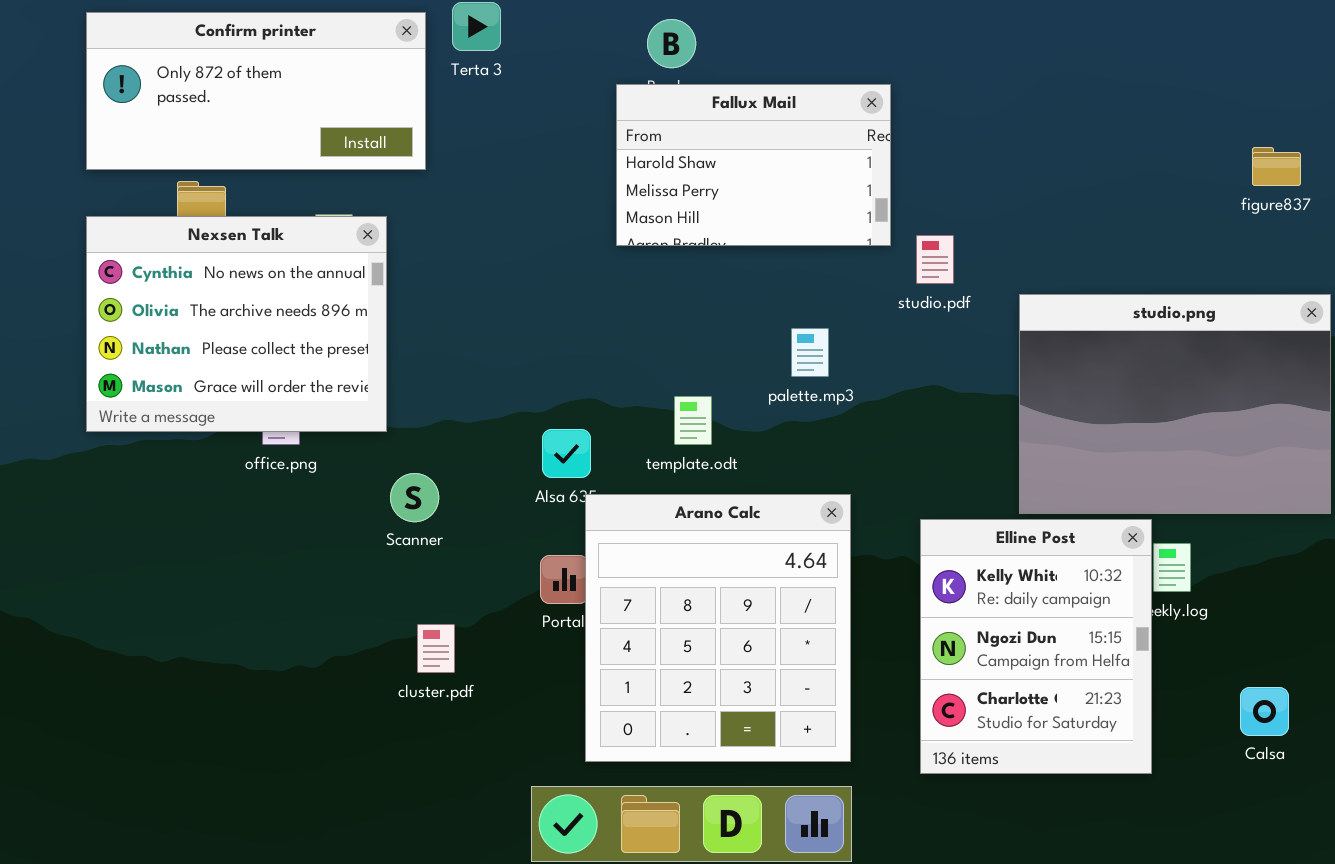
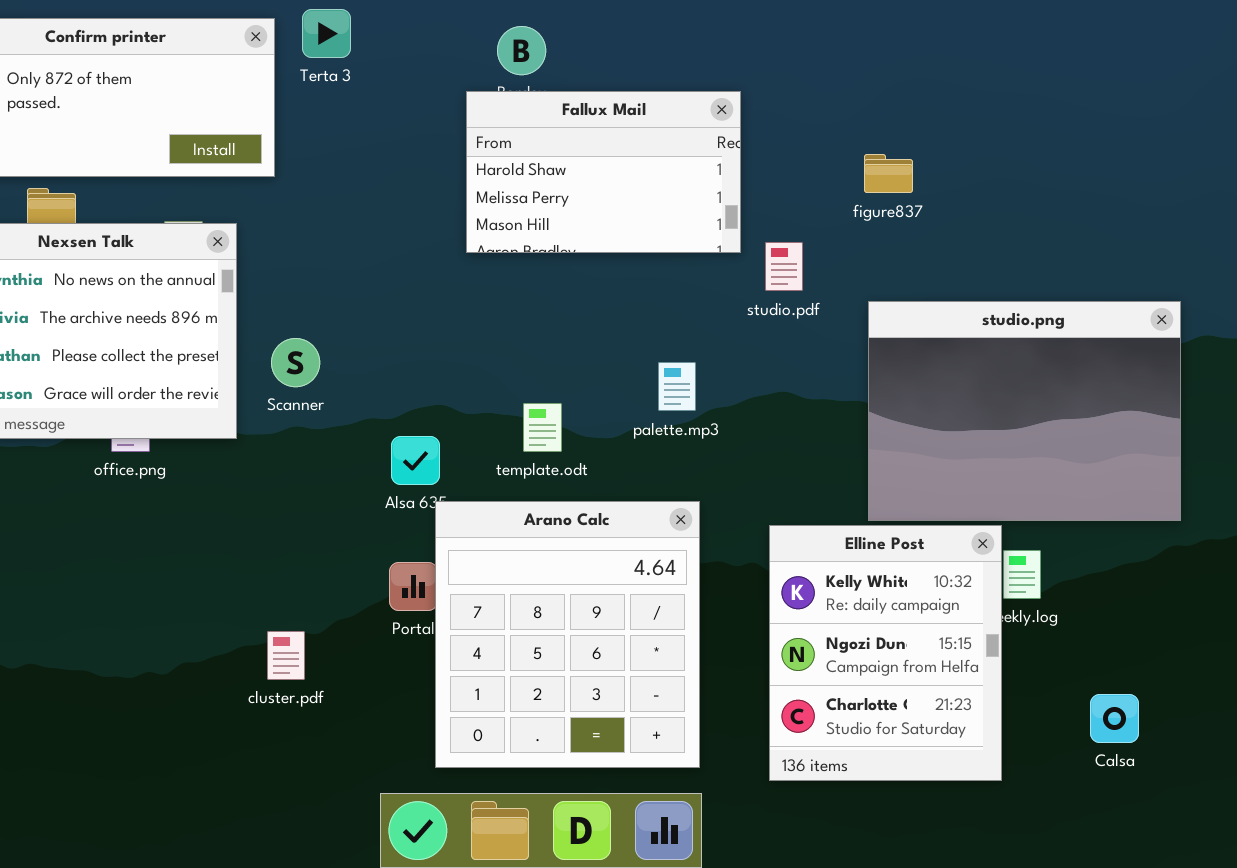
figure837: [1252,147,1301,186] -> [864,154,913,193], moved
palette.mp3: [791,328,829,377] -> [658,362,696,411], moved
Scanner: [390,473,439,522] -> [271,338,320,387], moved

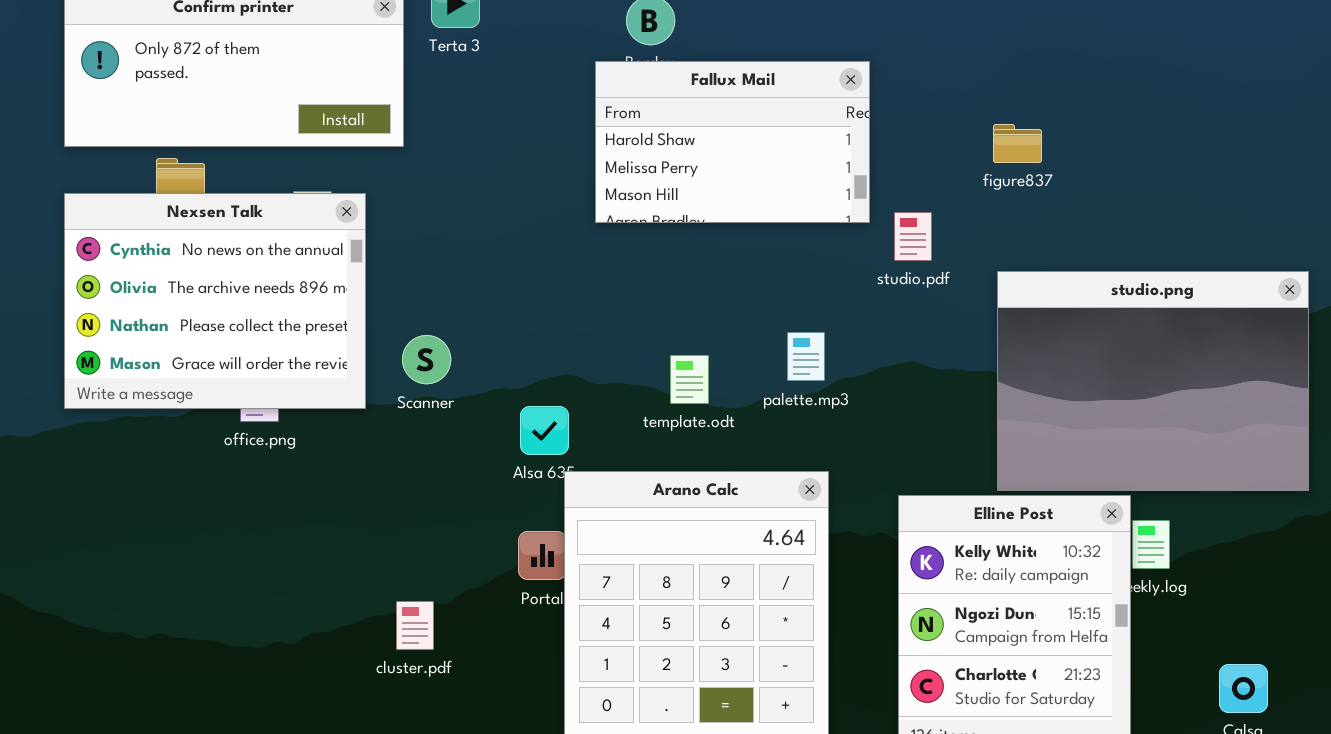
Scanner: [271,338,320,387] -> [402,335,451,384], moved
template.odt: [523,403,562,452] -> [670,355,709,404], moved

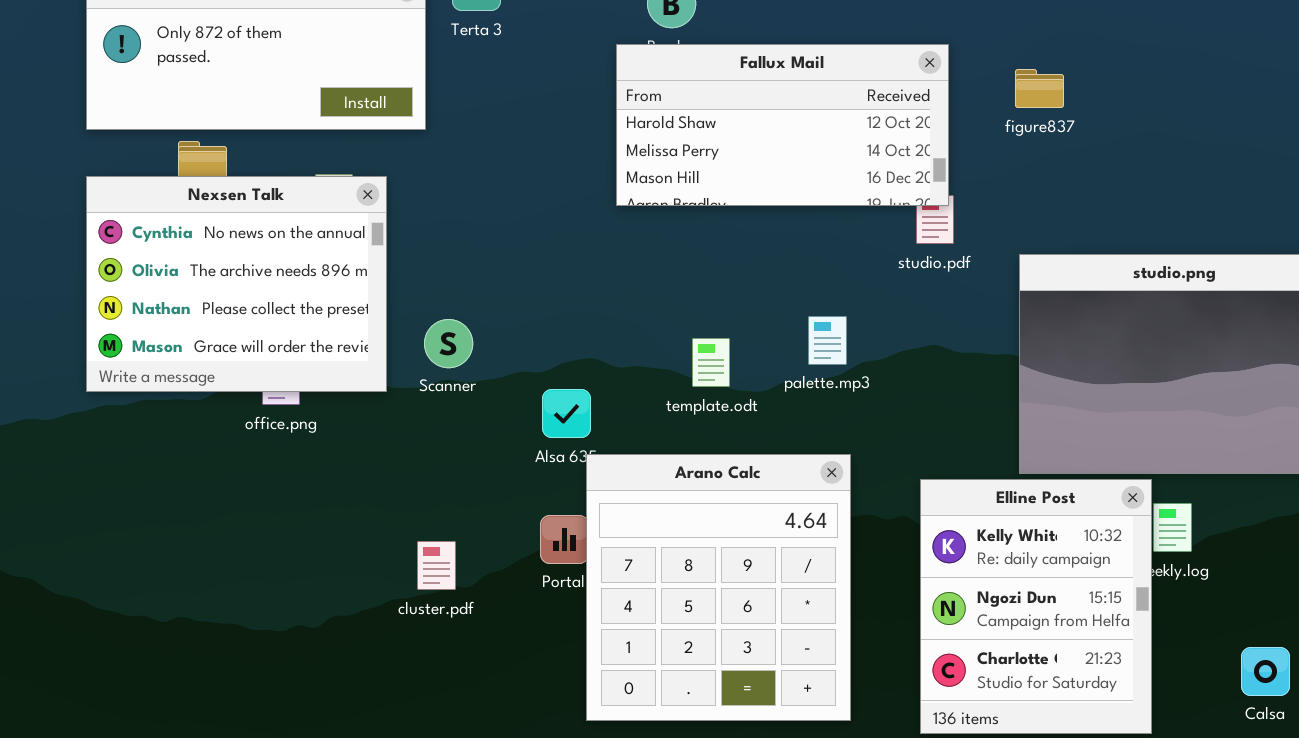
Fallux Mail: [595,61,870,223] -> [616,44,949,206], resized
figure837: [993,124,1042,163] -> [1015,69,1064,108], moved
cluster.pdf: [396,601,434,650] -> [417,541,456,590], moved

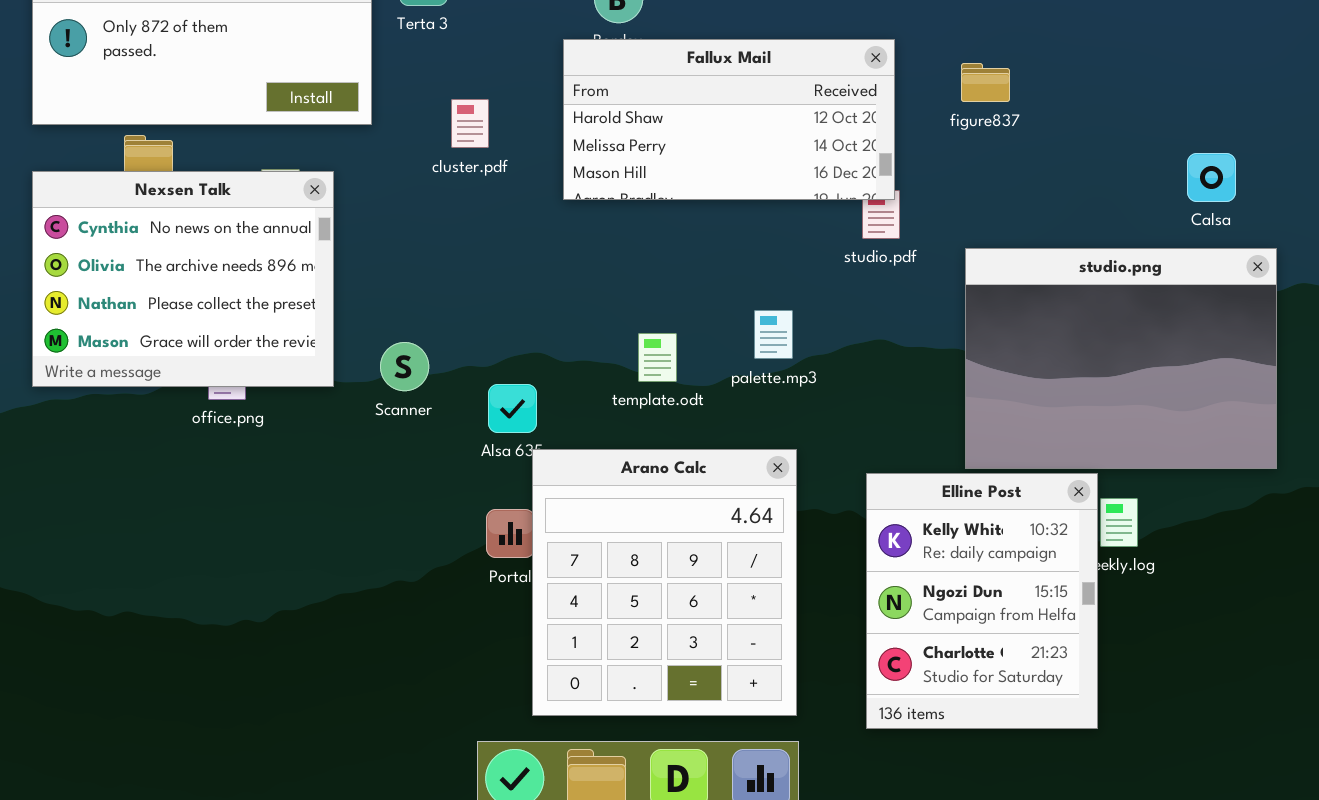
Scanner: [424,319,473,368] -> [380,342,429,391], moved
cluster.pdf: [417,541,456,590] -> [451,99,489,148], moved
Calsa: [1241,647,1290,696] -> [1187,153,1236,202], moved

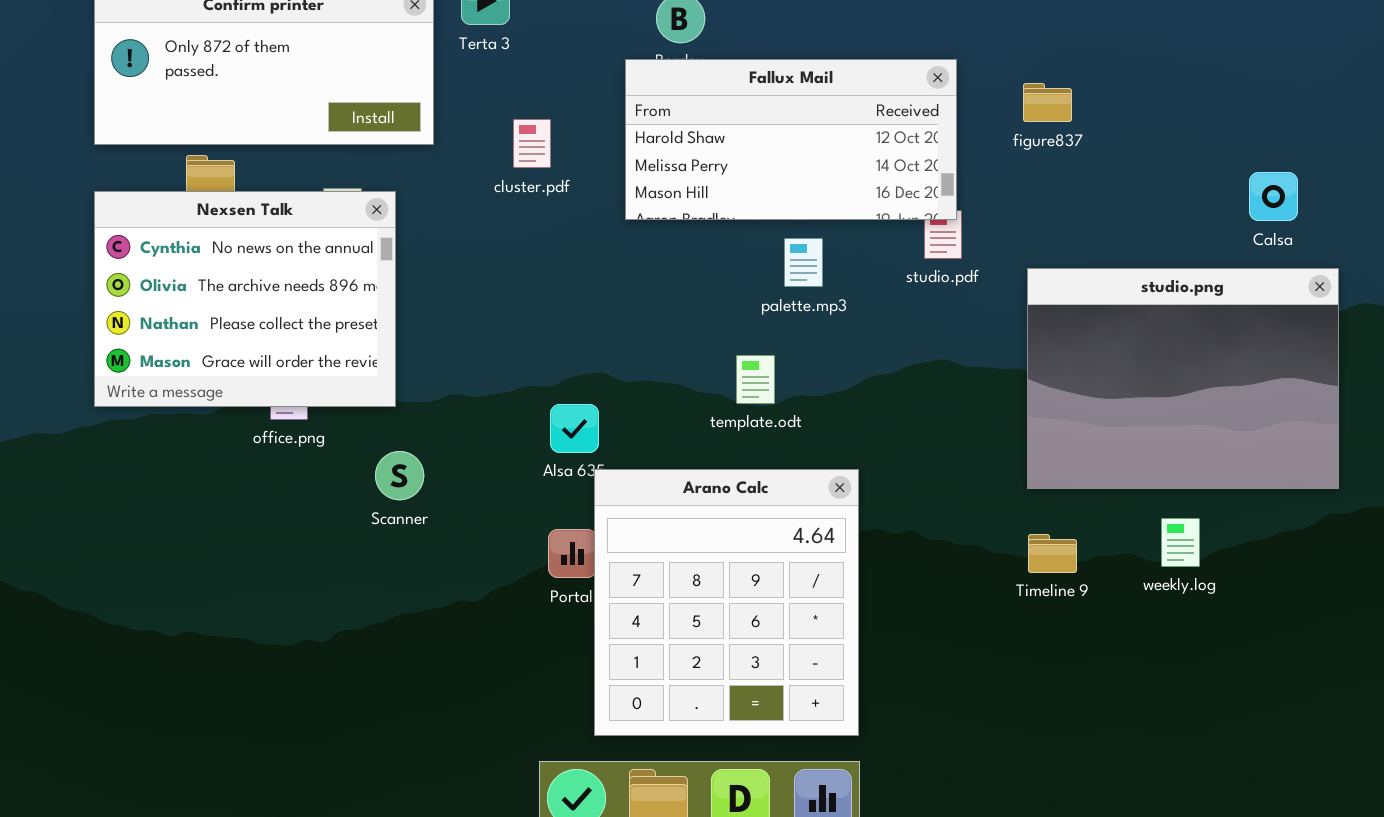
palette.mp3: [754,310,793,359] -> [784,238,823,287], moved
template.odt: [638,333,677,382] -> [736,355,775,404], moved
Scanner: [380,342,429,391] -> [375,451,424,500], moved
Elline Post: [866,473,1098,729] -> none, closed

